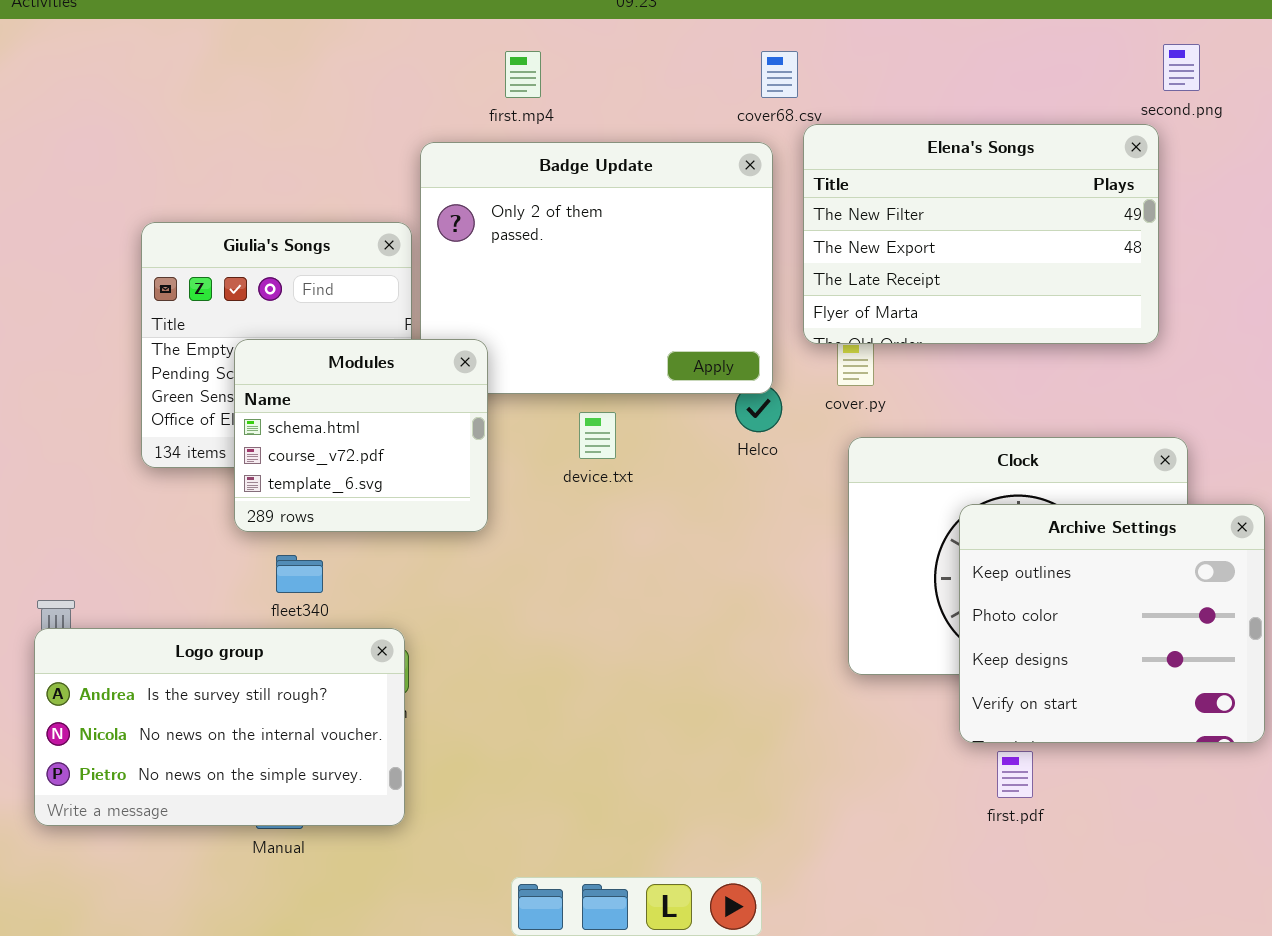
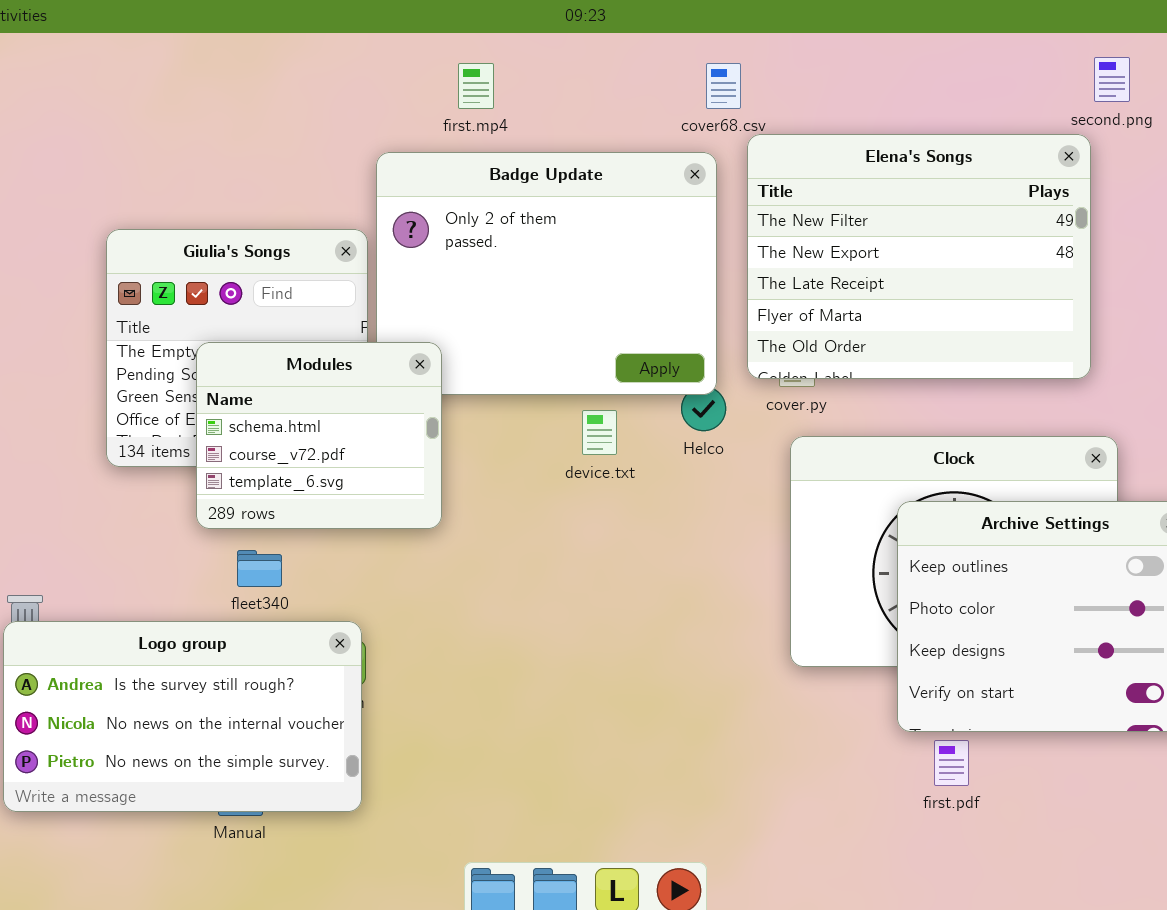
Elena's Songs: [803,124,1159,344] -> [747,134,1091,379], resized
device.txt: [579,412,616,459] -> [582,410,617,455], moved

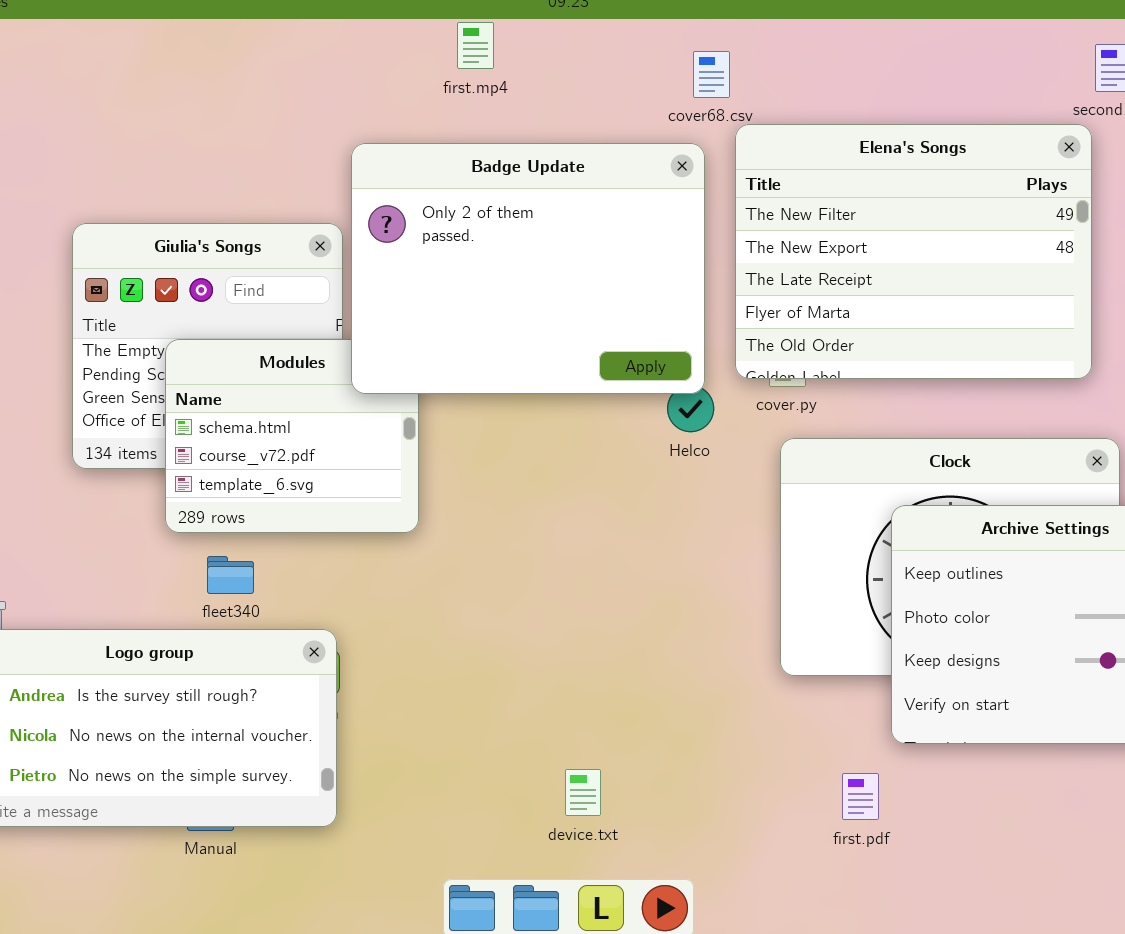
first.mp4: [458,63,494,109] -> [457,22,494,69], moved
Badge Update: [376,152,717,395] -> [351,143,705,394], raised
device.txt: [582,410,617,455] -> [565,769,601,816], moved
first.pdf: [934,740,969,786] -> [842,773,879,820], moved

